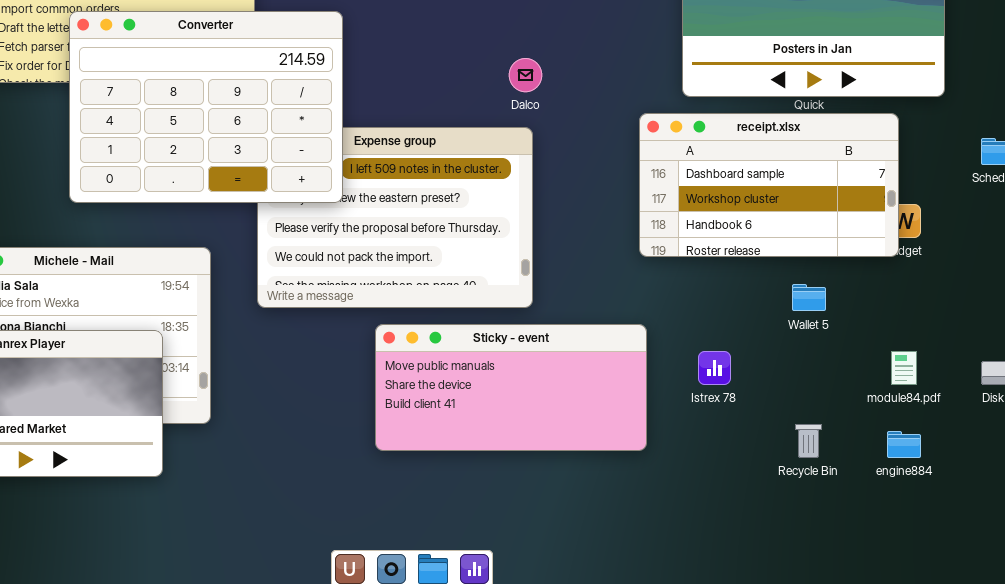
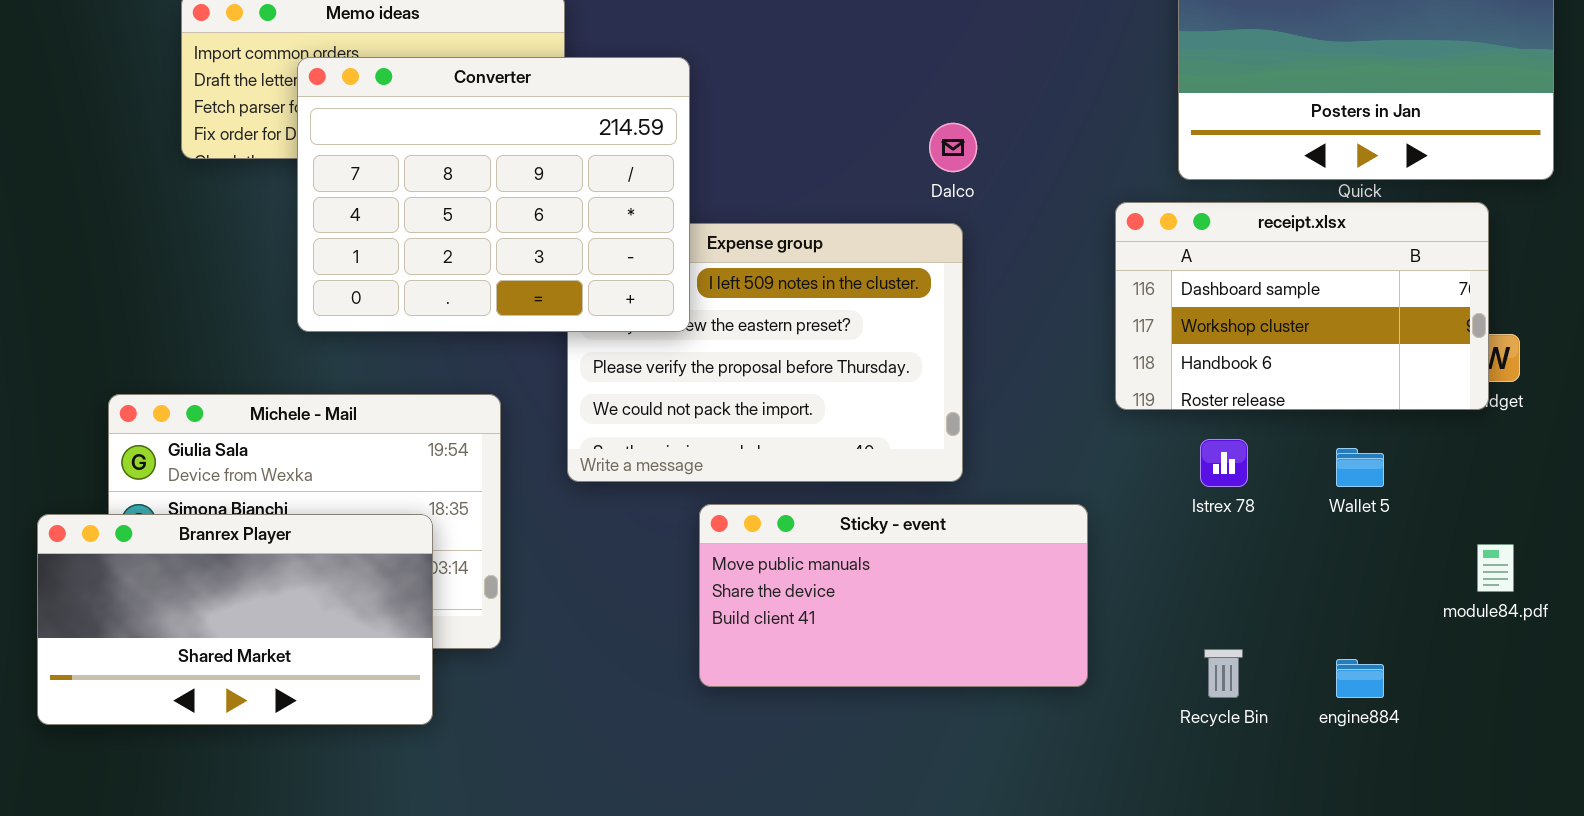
Sticky - event: [375,324,647,451] -> [699,504,1088,687], moved
Istrex 78: [698,351,731,385] -> [1200,439,1248,487], moved
Recycle Bin: [795,424,822,458] -> [1204,649,1243,698], moved
engine884: [887,431,921,458] -> [1336,659,1384,698], moved

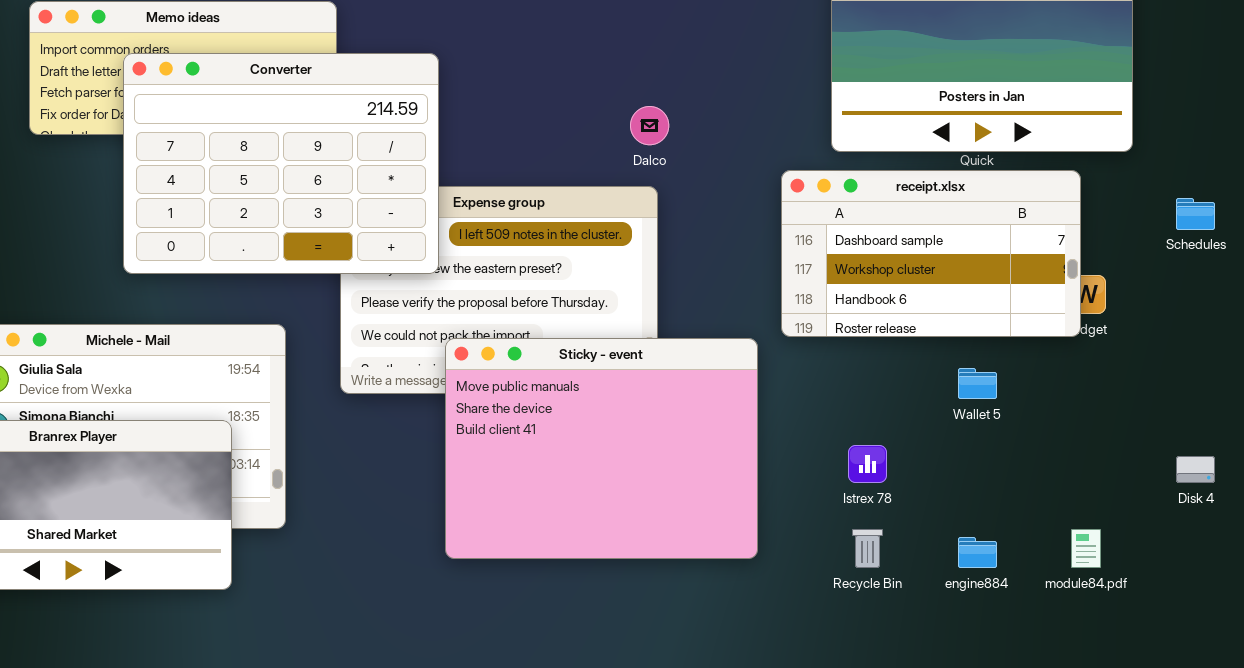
Istrex 78: [1200,439,1248,487] -> [848,445,887,483], moved
Sticky - event: [699,504,1088,687] -> [445,338,758,559], resized
module84.pdf: [1477,544,1514,592] -> [1071,529,1101,568], moved

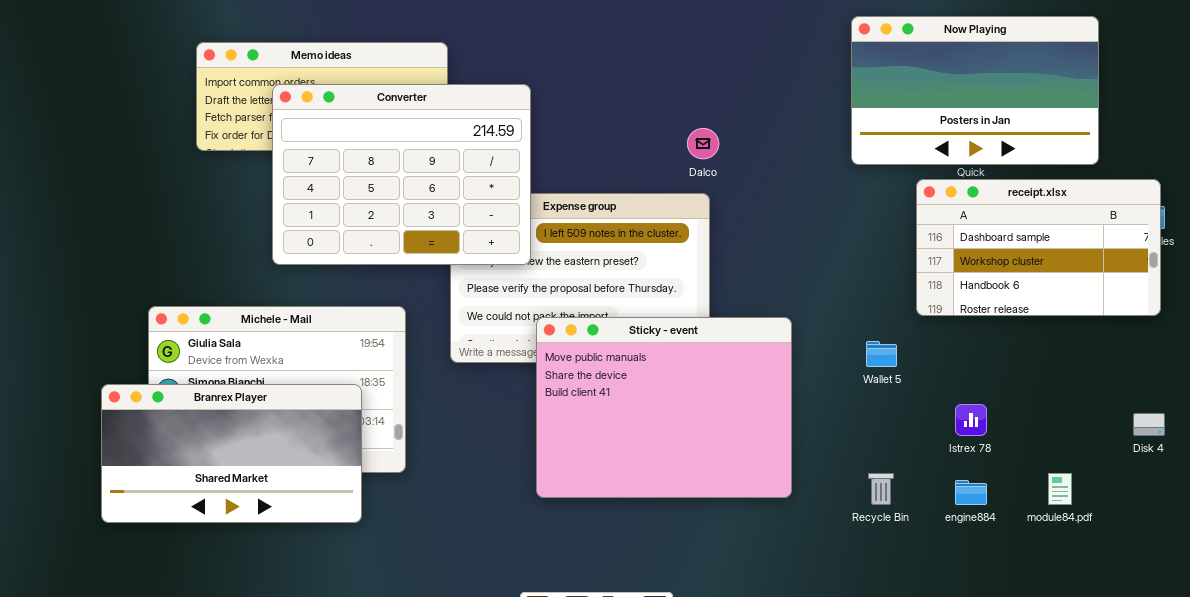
receipt.xlsx: [781,170,1081,337] -> [916,179,1161,316], moved
Wallet 5: [958,368,997,399] -> [866,341,897,367], moved
Istrex 78: [848,445,887,483] -> [955,404,987,436], moved

